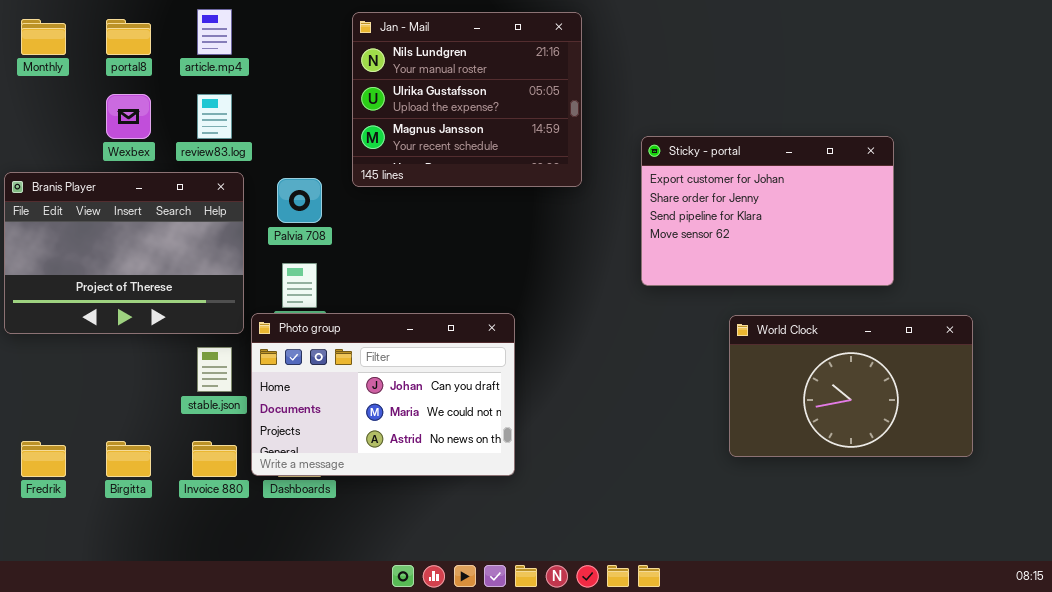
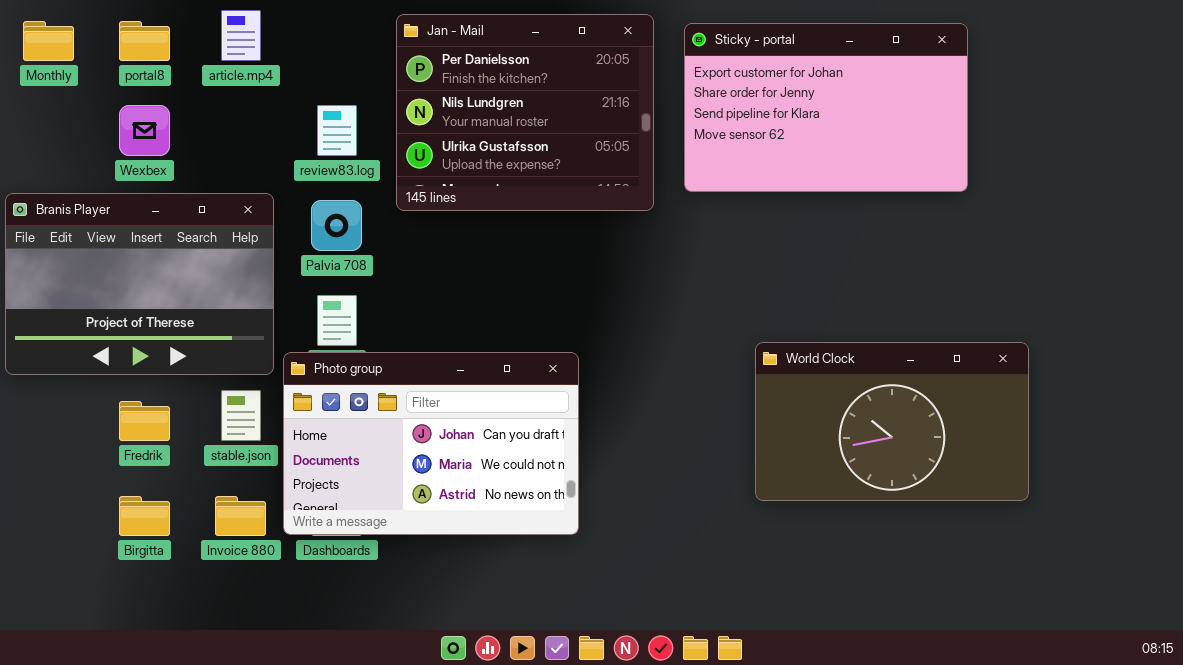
Jan - Mail: [352,12,582,187] -> [396,14,654,211], scrolled up 1 row
review83.log: [197,94,232,139] -> [317,105,357,156], moved
Sticky - portal: [641,136,894,286] -> [684,23,968,192], moved
World Clock: [729,315,973,457] -> [755,342,1029,501], moved
Fredrik: [21,441,66,477] -> [119,401,170,441], moved

